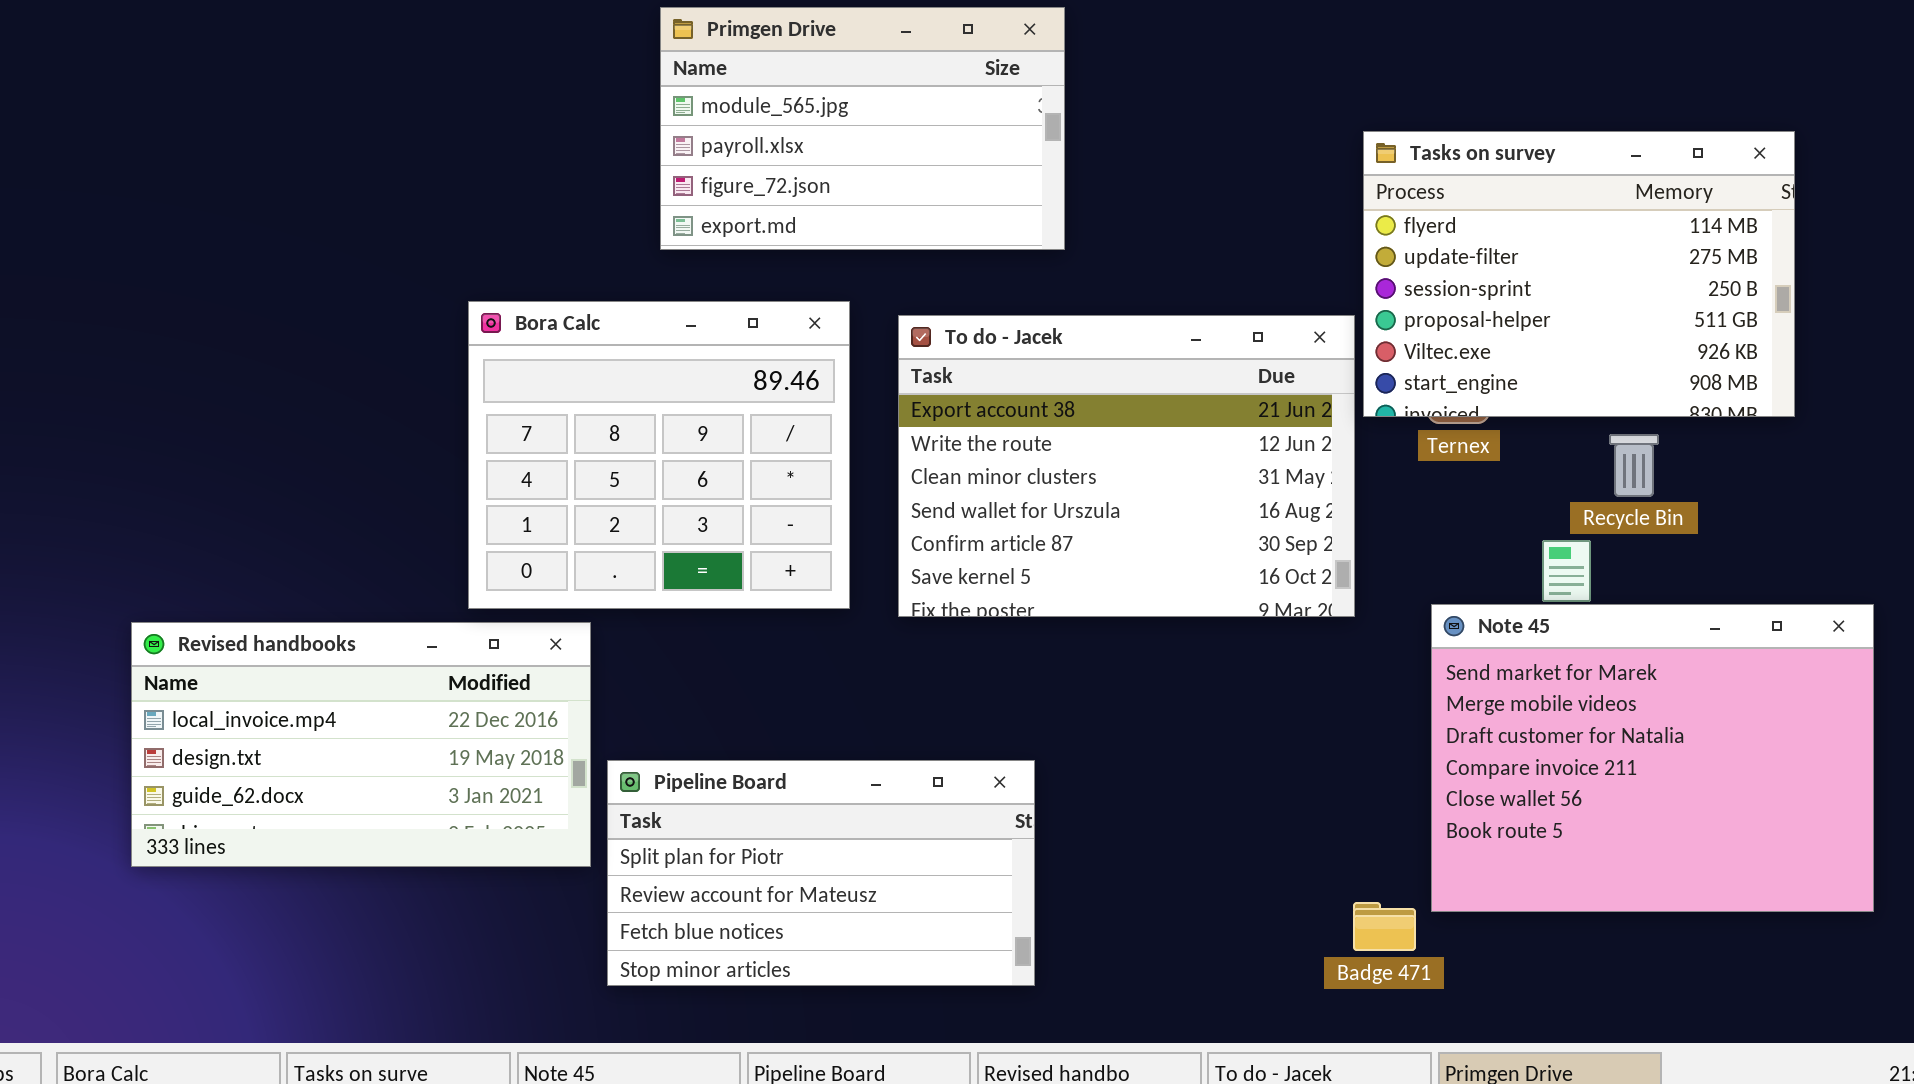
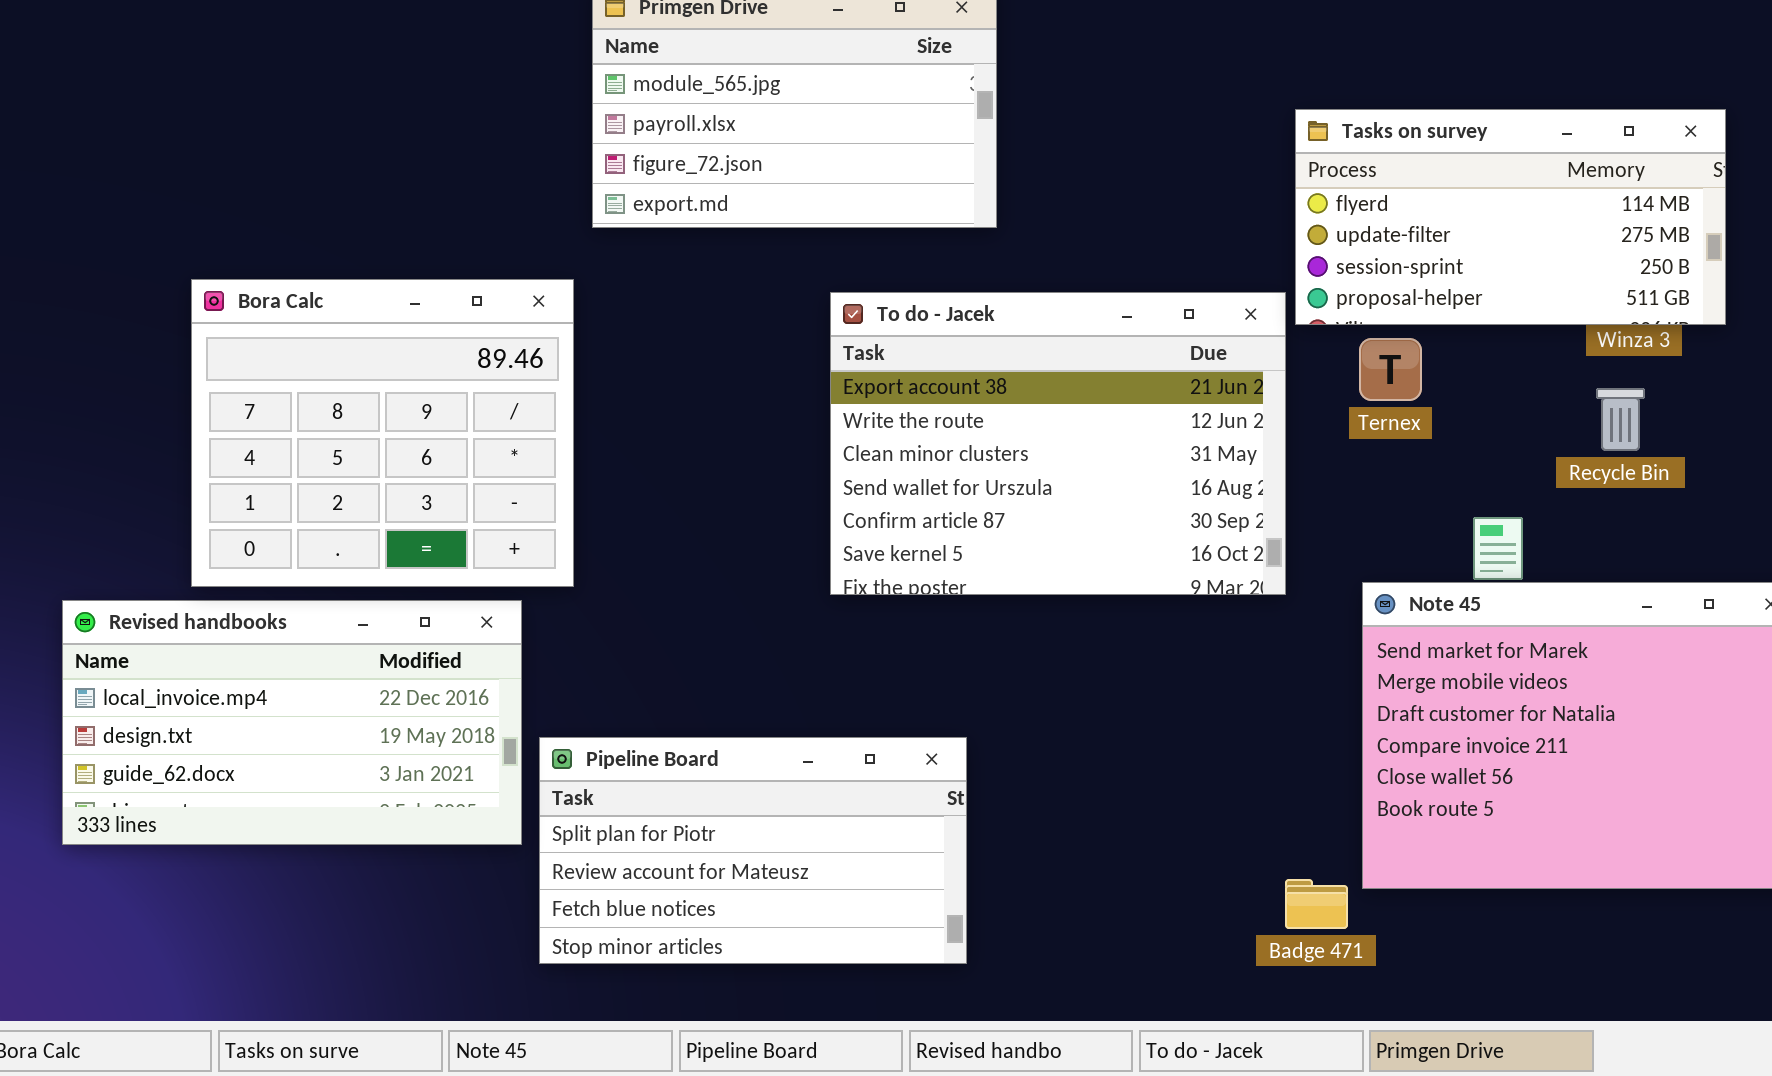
Tasks on survey: [1363,131,1795,417] -> [1295,109,1726,325], resized
Bora Calc: [468,301,850,609] -> [191,279,574,587], moved
Recycle Bin: [1609,434,1659,497] -> [1596,388,1645,451], moved

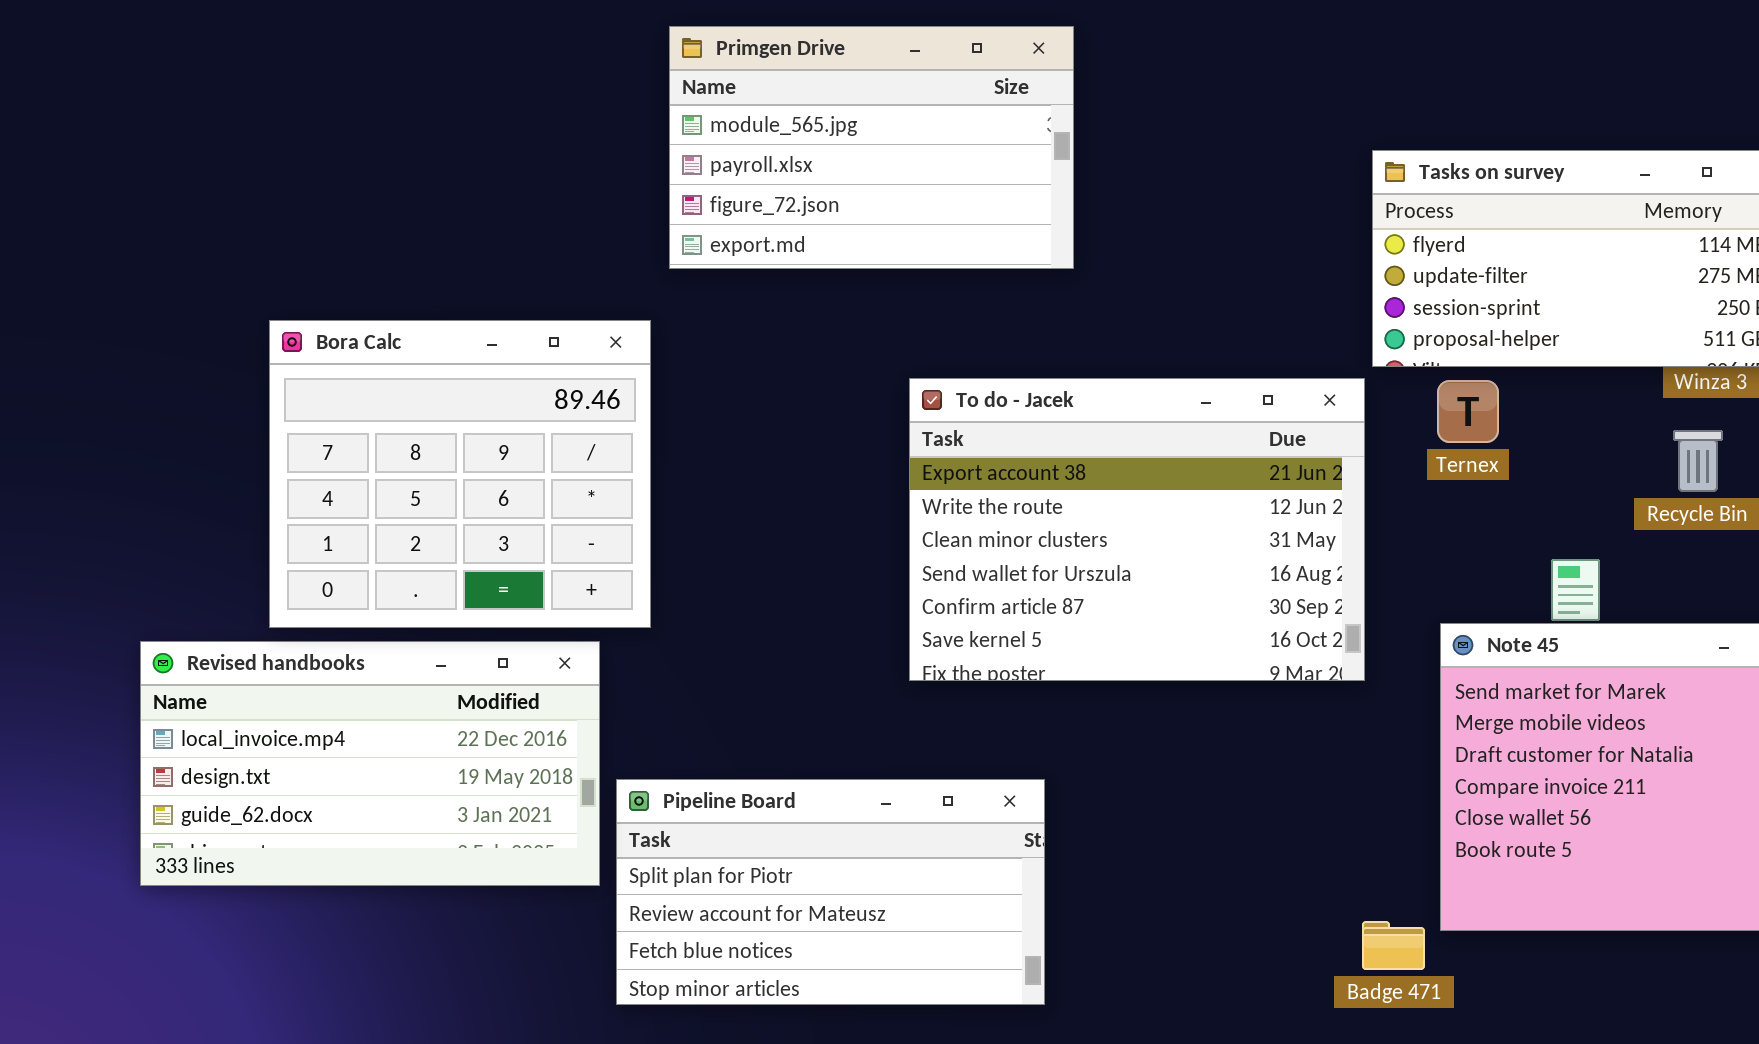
To do - Jacek: [830,292,1286,595] -> [909,378,1365,681], moved

